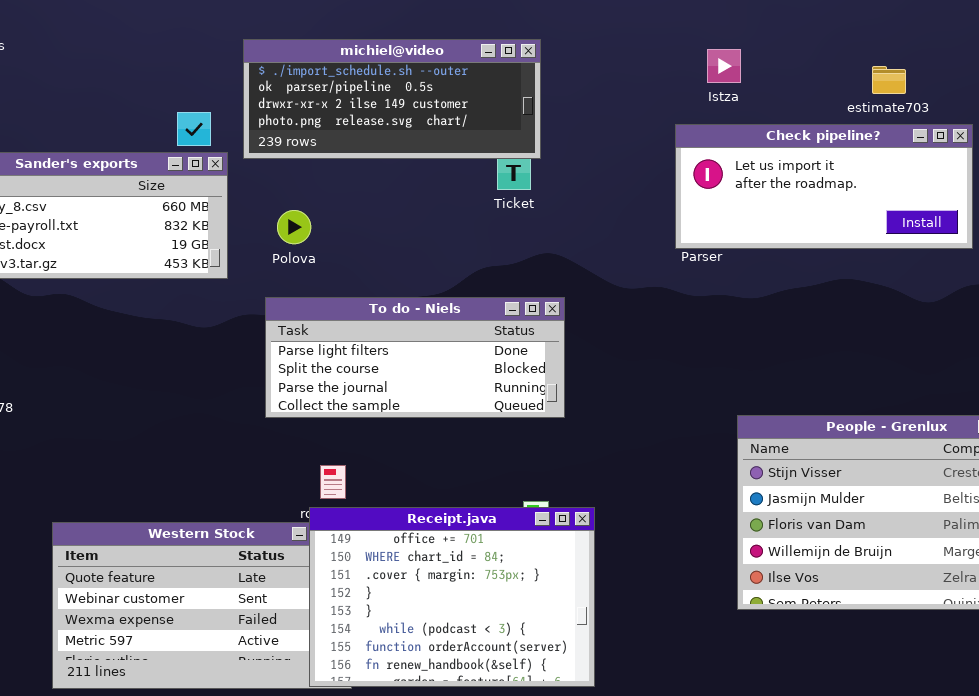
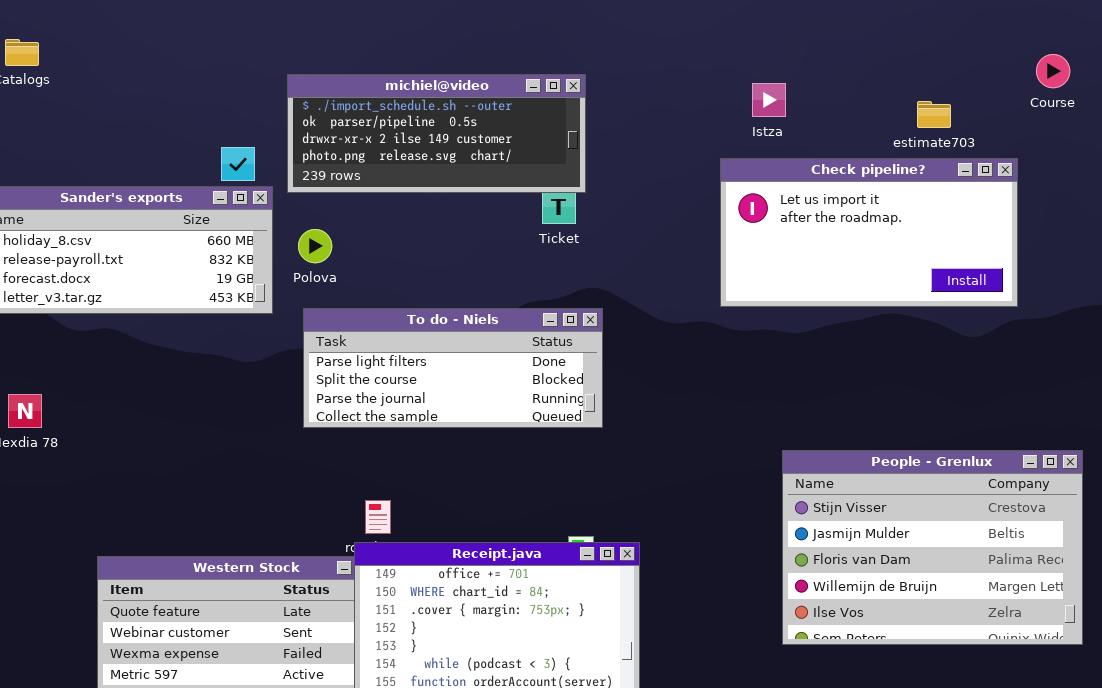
Check pipeline?: [675,124,973,249] -> [720,158,1018,307], resized
Polova: [277,210,311,244] -> [298,229,332,263], moved
To do - Niels: [265,297,565,418] -> [303,308,603,428], moved

